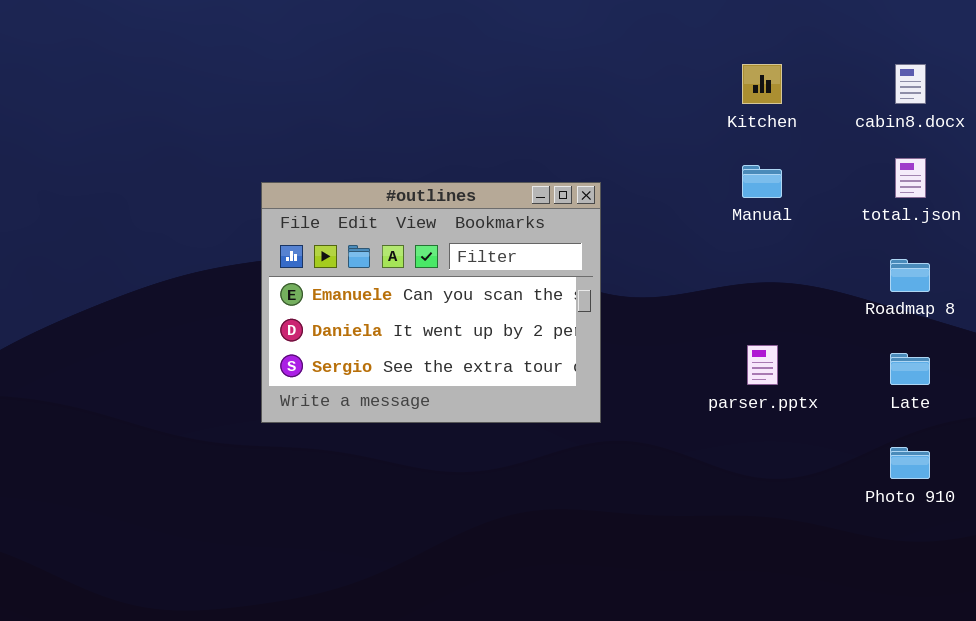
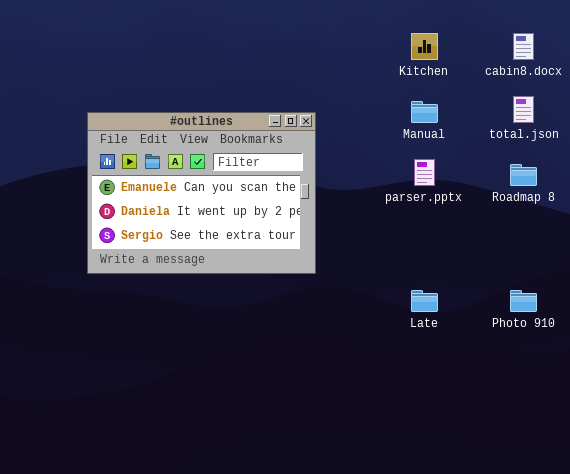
parser.pptx: [747,345,778,385] -> [414,159,435,186], moved
Late: [890,353,930,385] -> [411,290,438,312], moved

